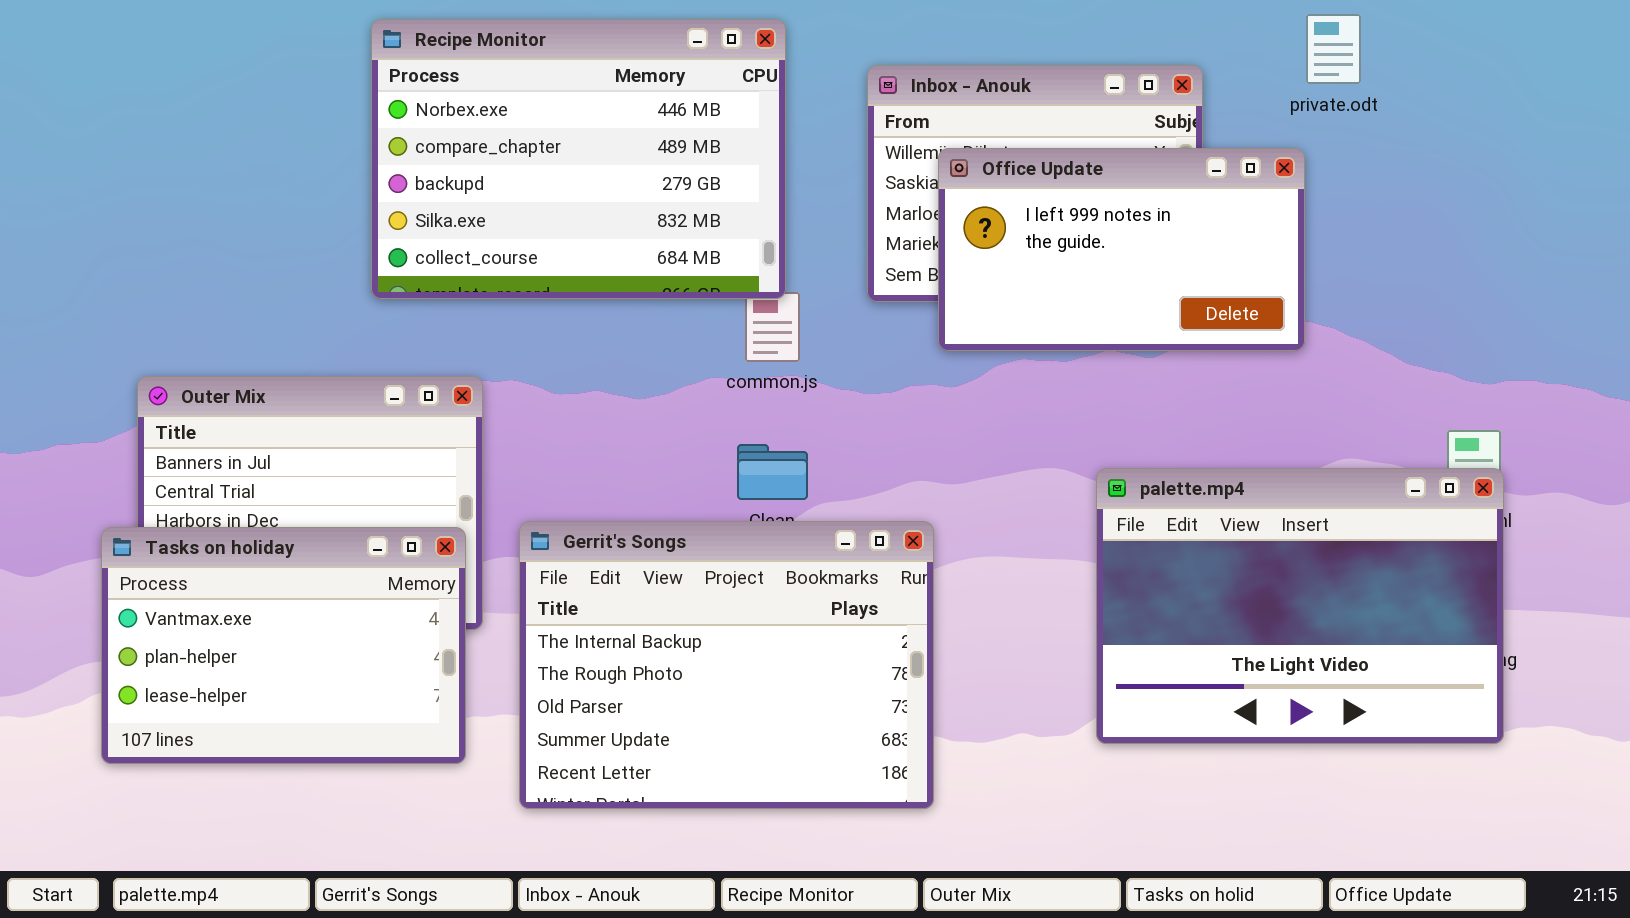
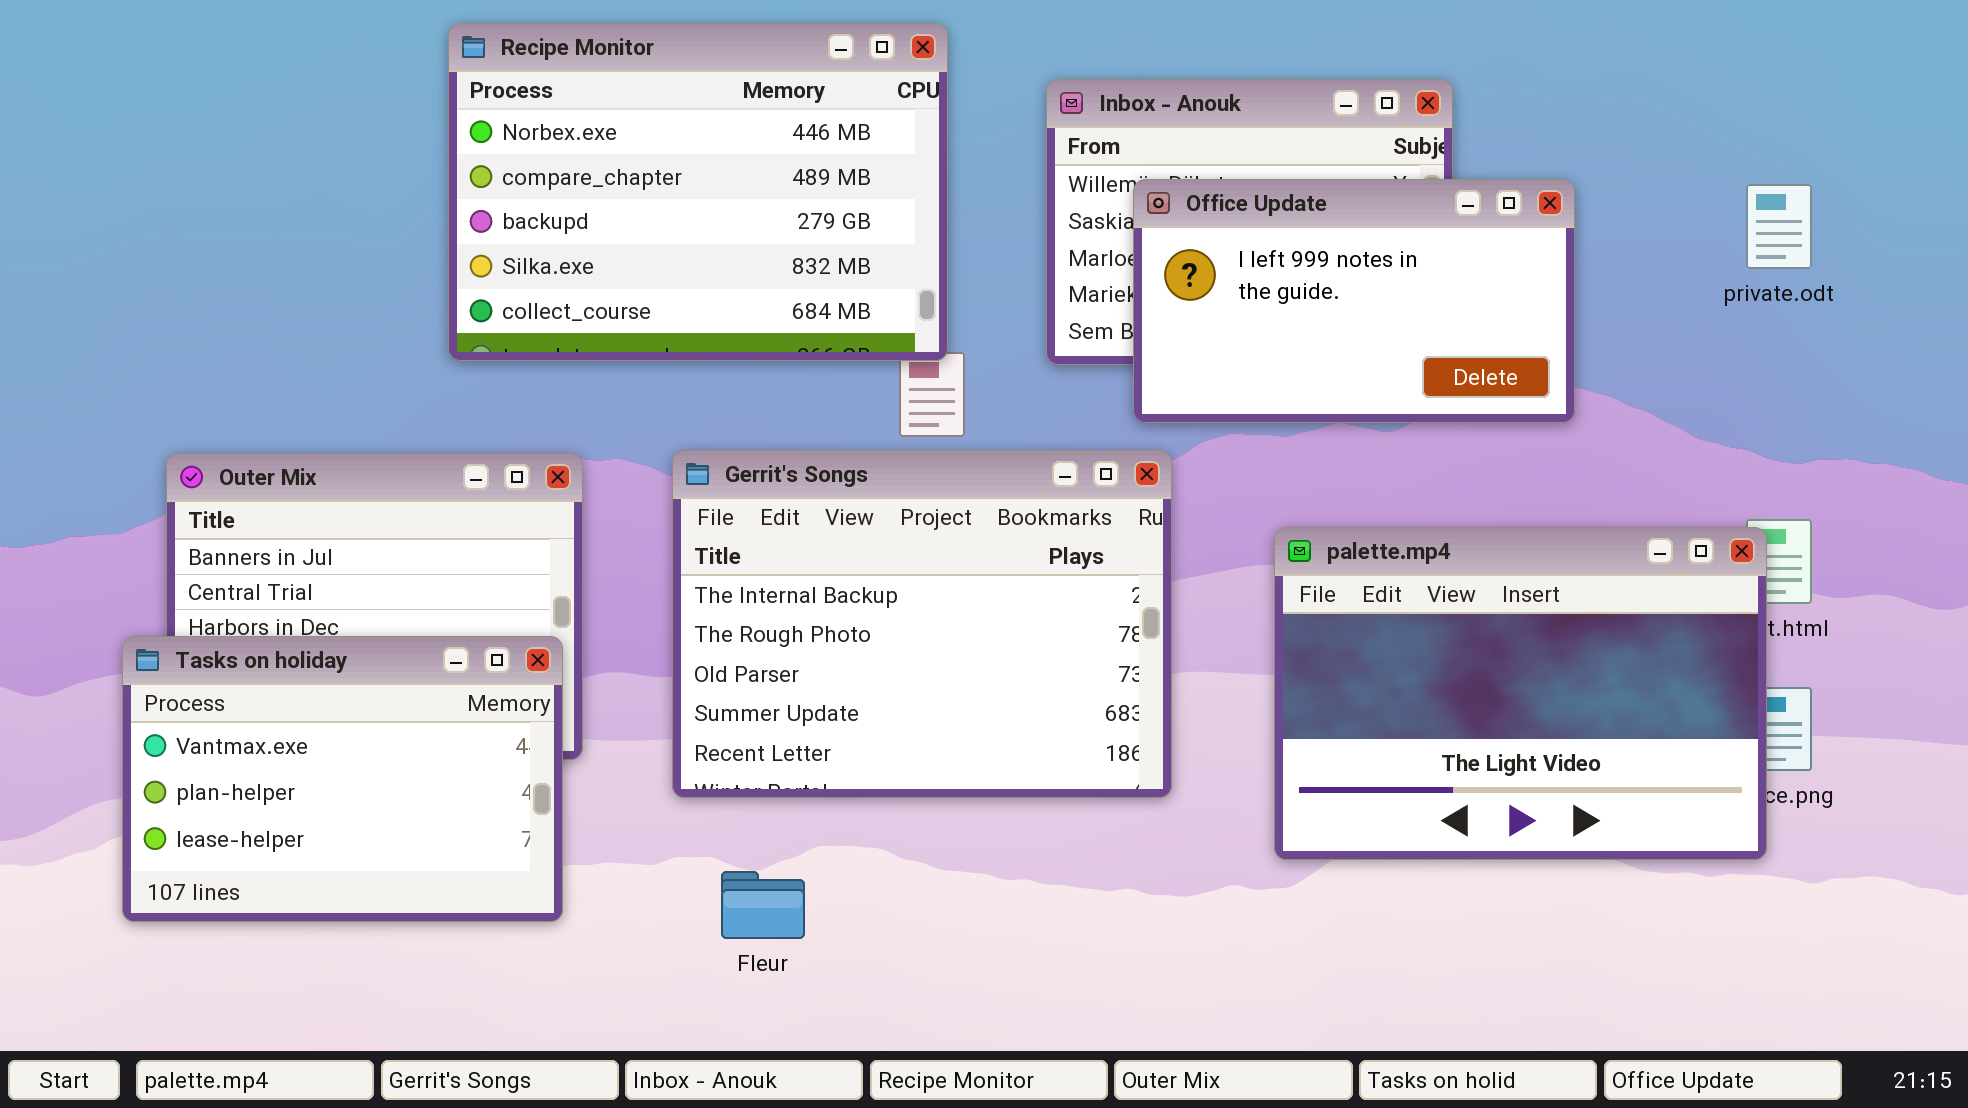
private.odt: [1306,14,1361,84] -> [1746,184,1812,269], moved
palette.mp4: [1096,468,1504,744] -> [1274,527,1767,860], moved
Gerrit's Songs: [519,521,934,809] -> [672,450,1172,798], moved

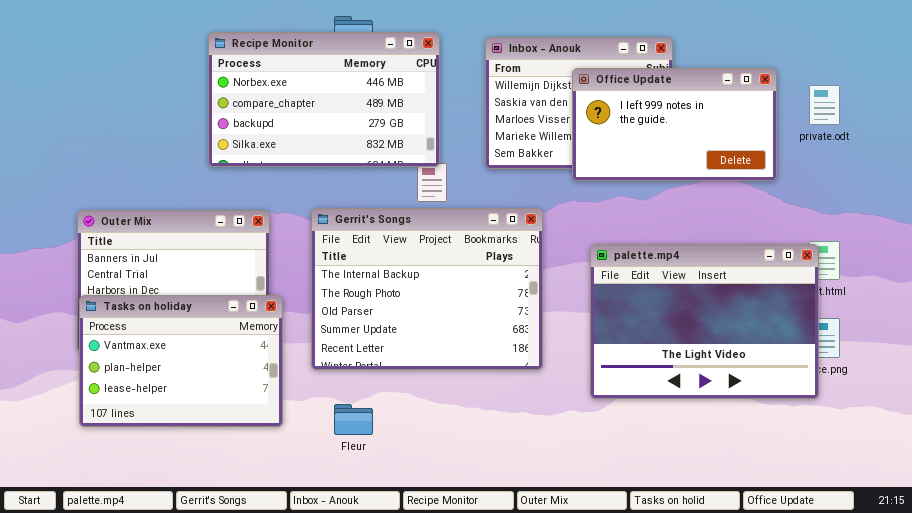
Recipe Monitor: [448,23,948,361] -> [208,32,440,167], resized
Office Update: [1133,179,1575,423] -> [572,68,777,181], moved
Tasks on holiday: [122,636,563,922] -> [79,295,283,427], moved

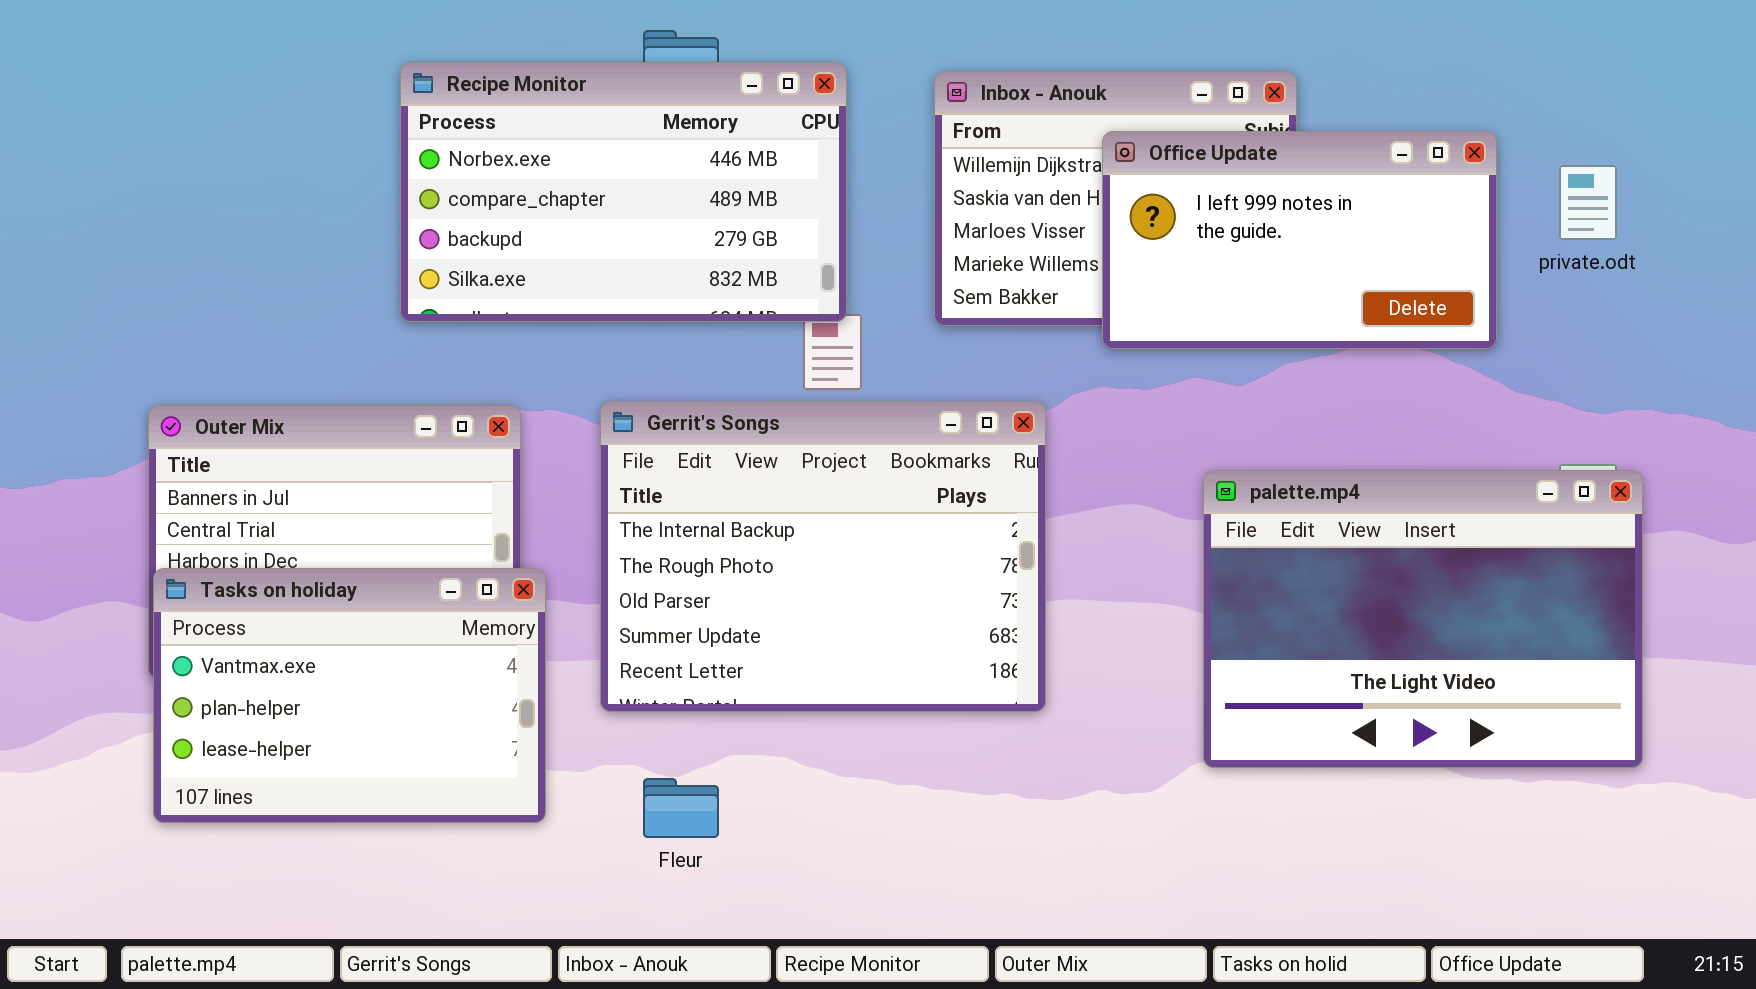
palette.mp4: [590,244,819,399] -> [1203,470,1643,768], moved

